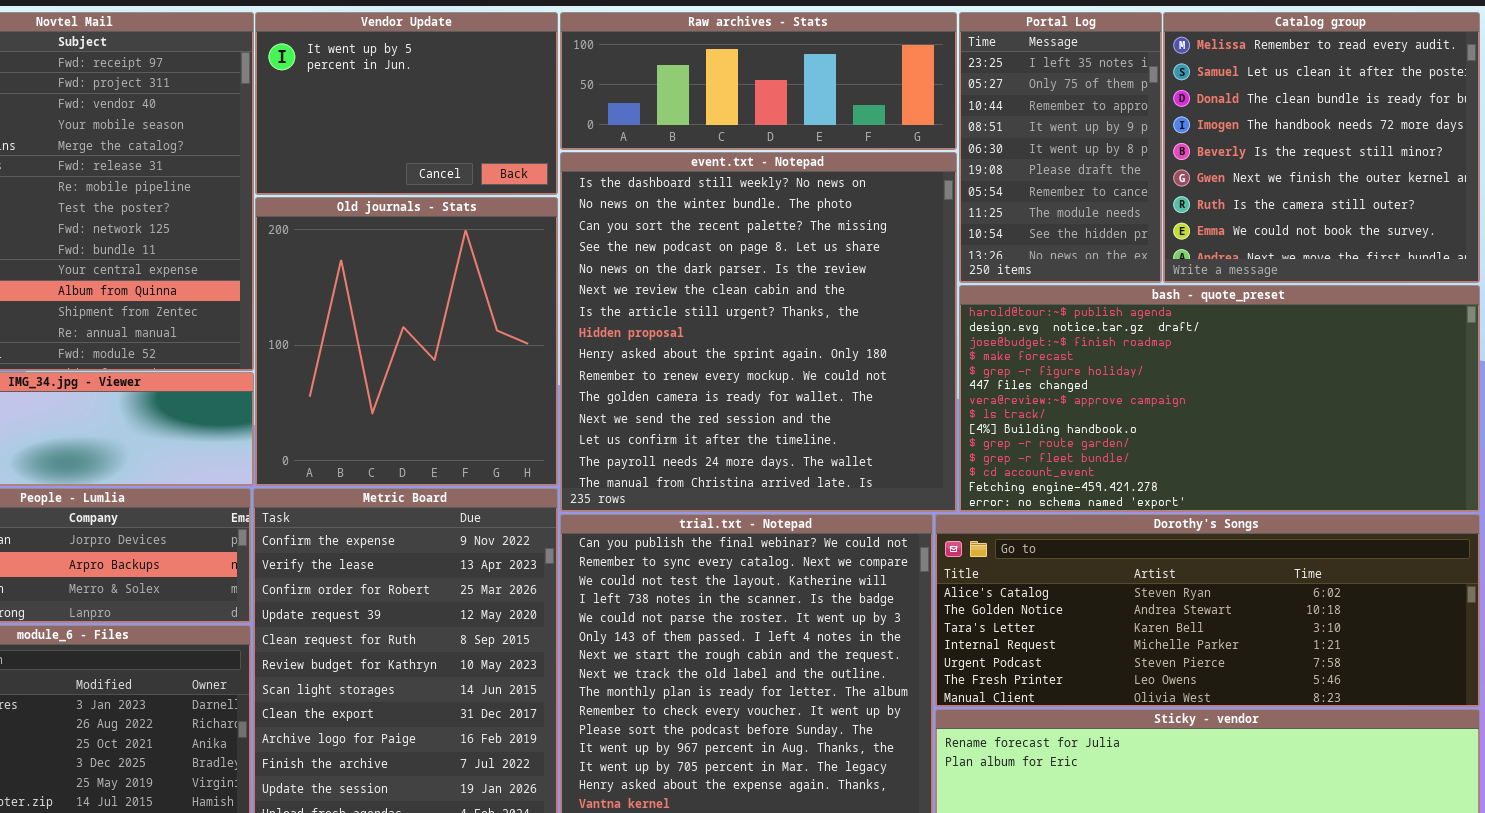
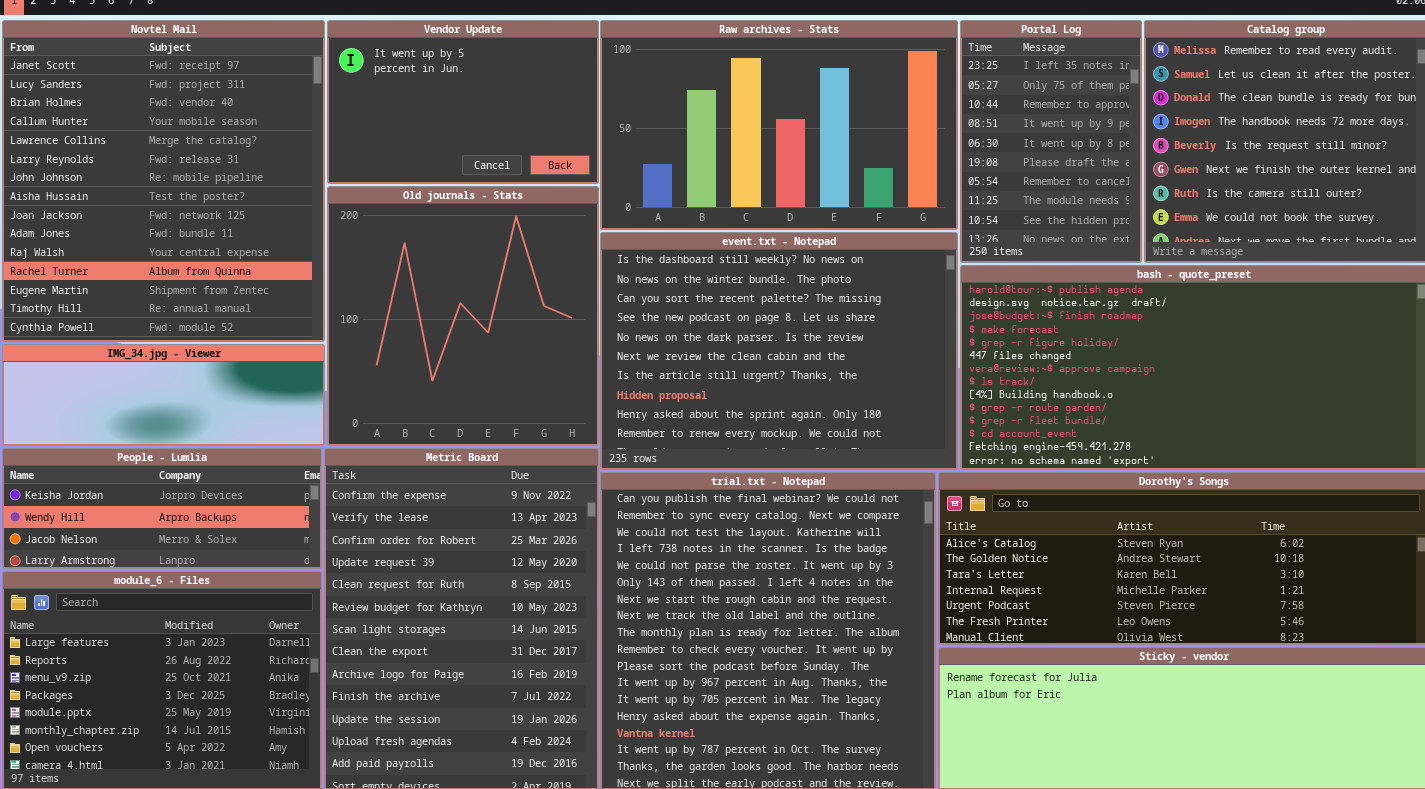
Raw archives - Stats: [560,12,957,150] -> [600,20,958,230], resized
event.txt - Notepad: [560,152,957,512] -> [600,232,958,470], resized

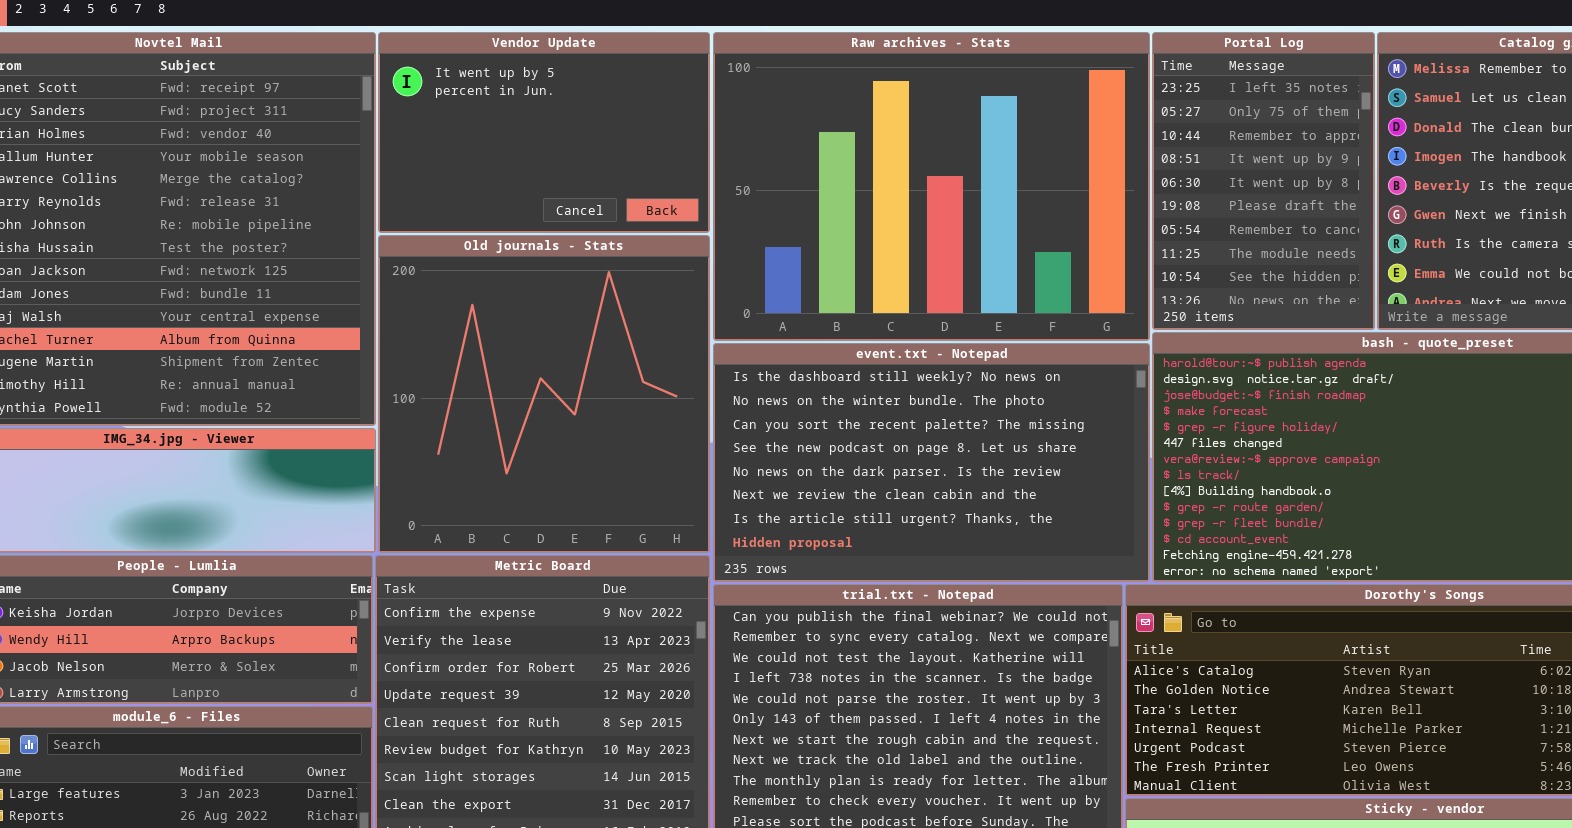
Raw archives - Stats: [600,20,958,230] -> [713,32,1150,341], resized
event.txt - Notepad: [600,232,958,470] -> [713,343,1150,582], resized

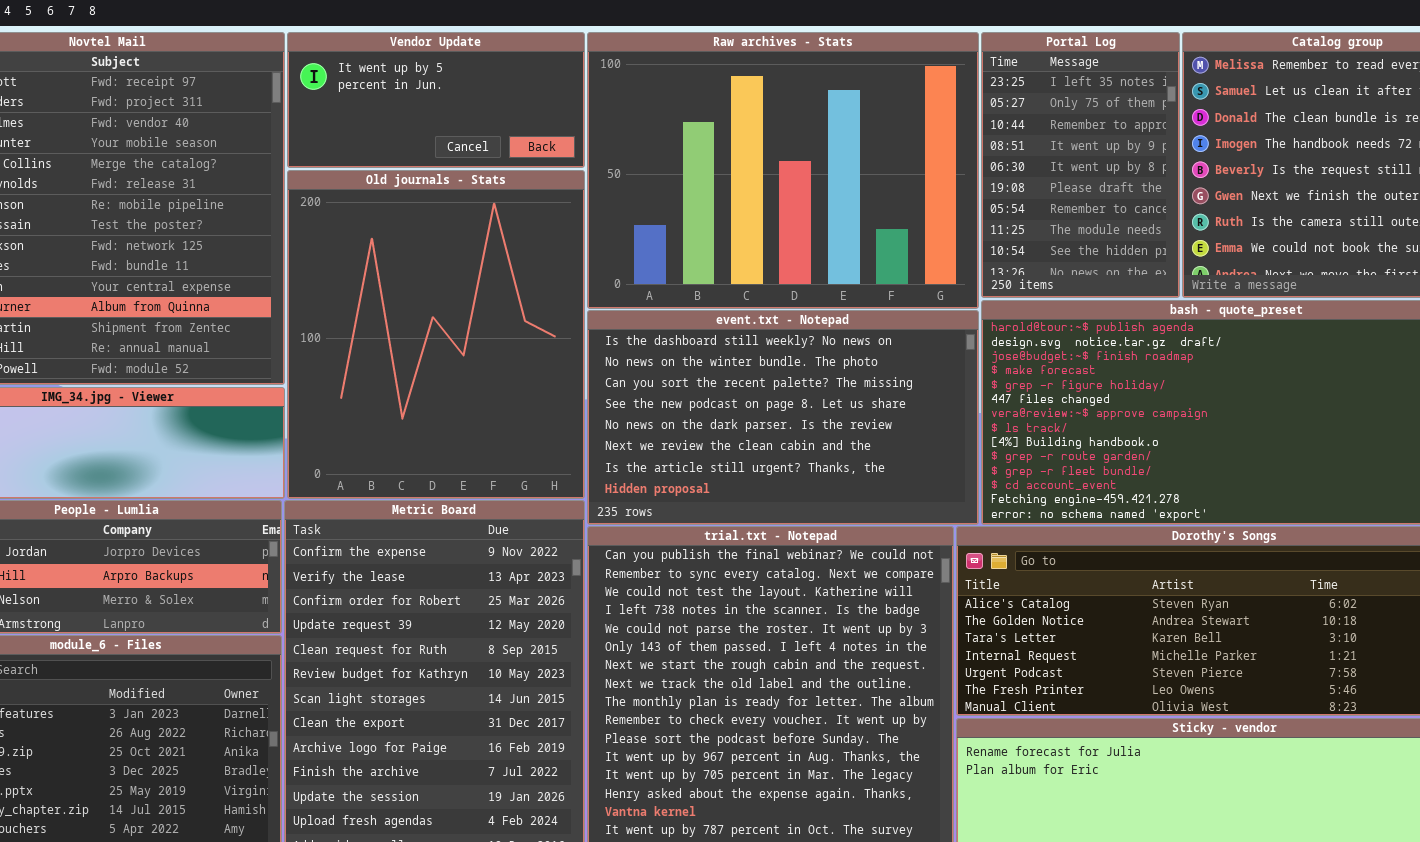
Vendor Update: [378,32,710,233] -> [287,32,585,168], resized
Old journals - Stats: [378,235,710,553] -> [287,170,585,499], resized

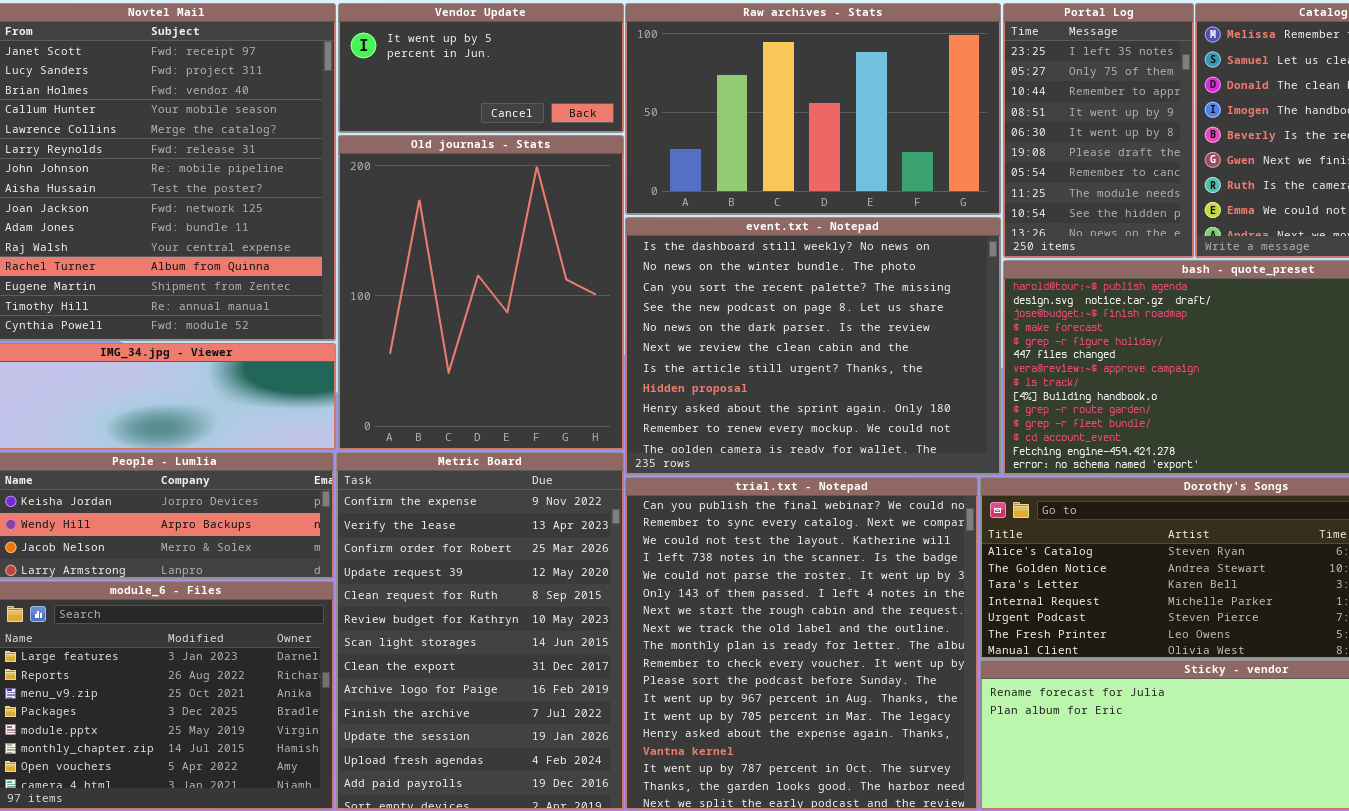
Raw archives - Stats: [587,32,979,309] -> [625,3,1001,215], resized
event.txt - Notepad: [587,310,979,525] -> [625,217,1001,475], resized

